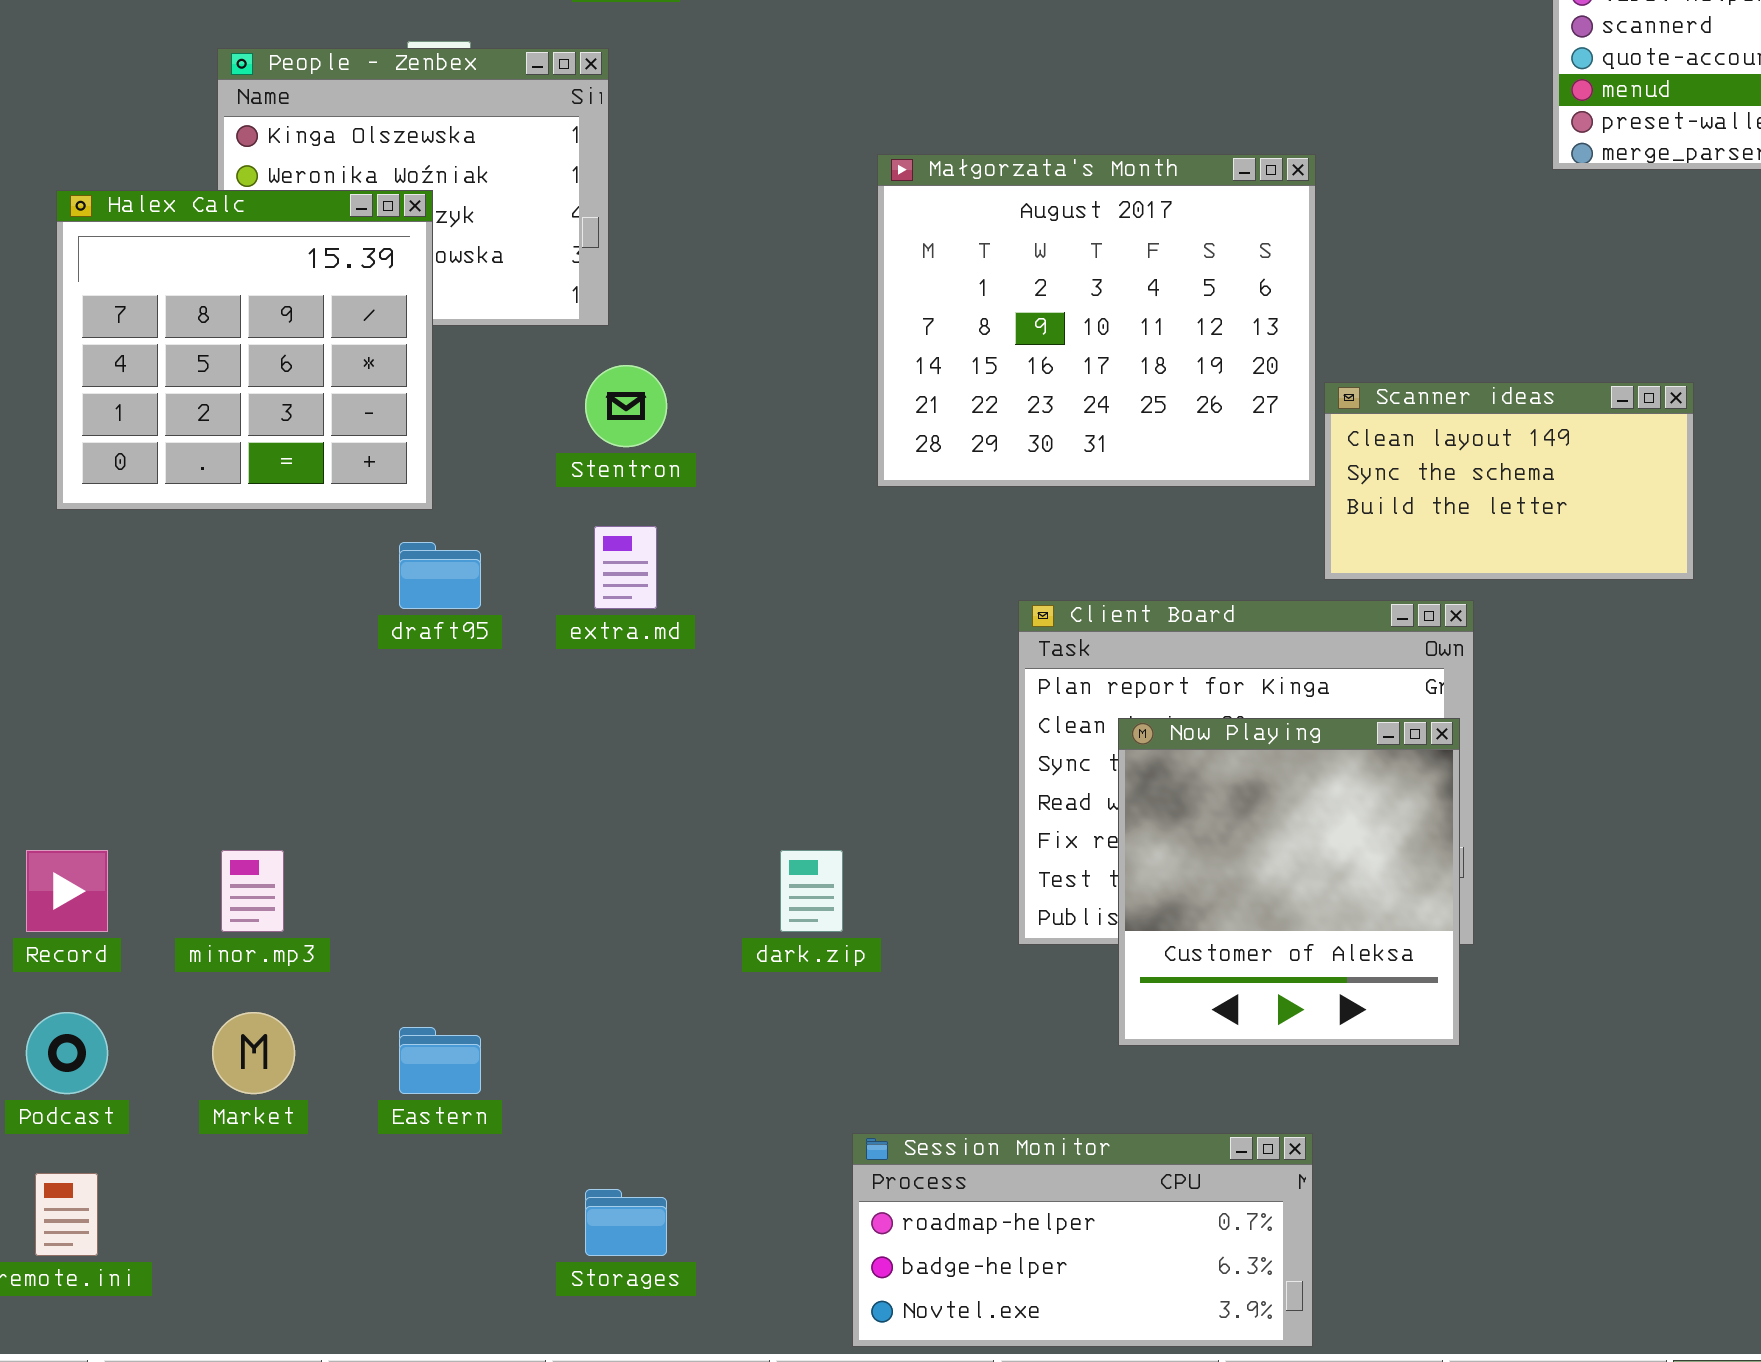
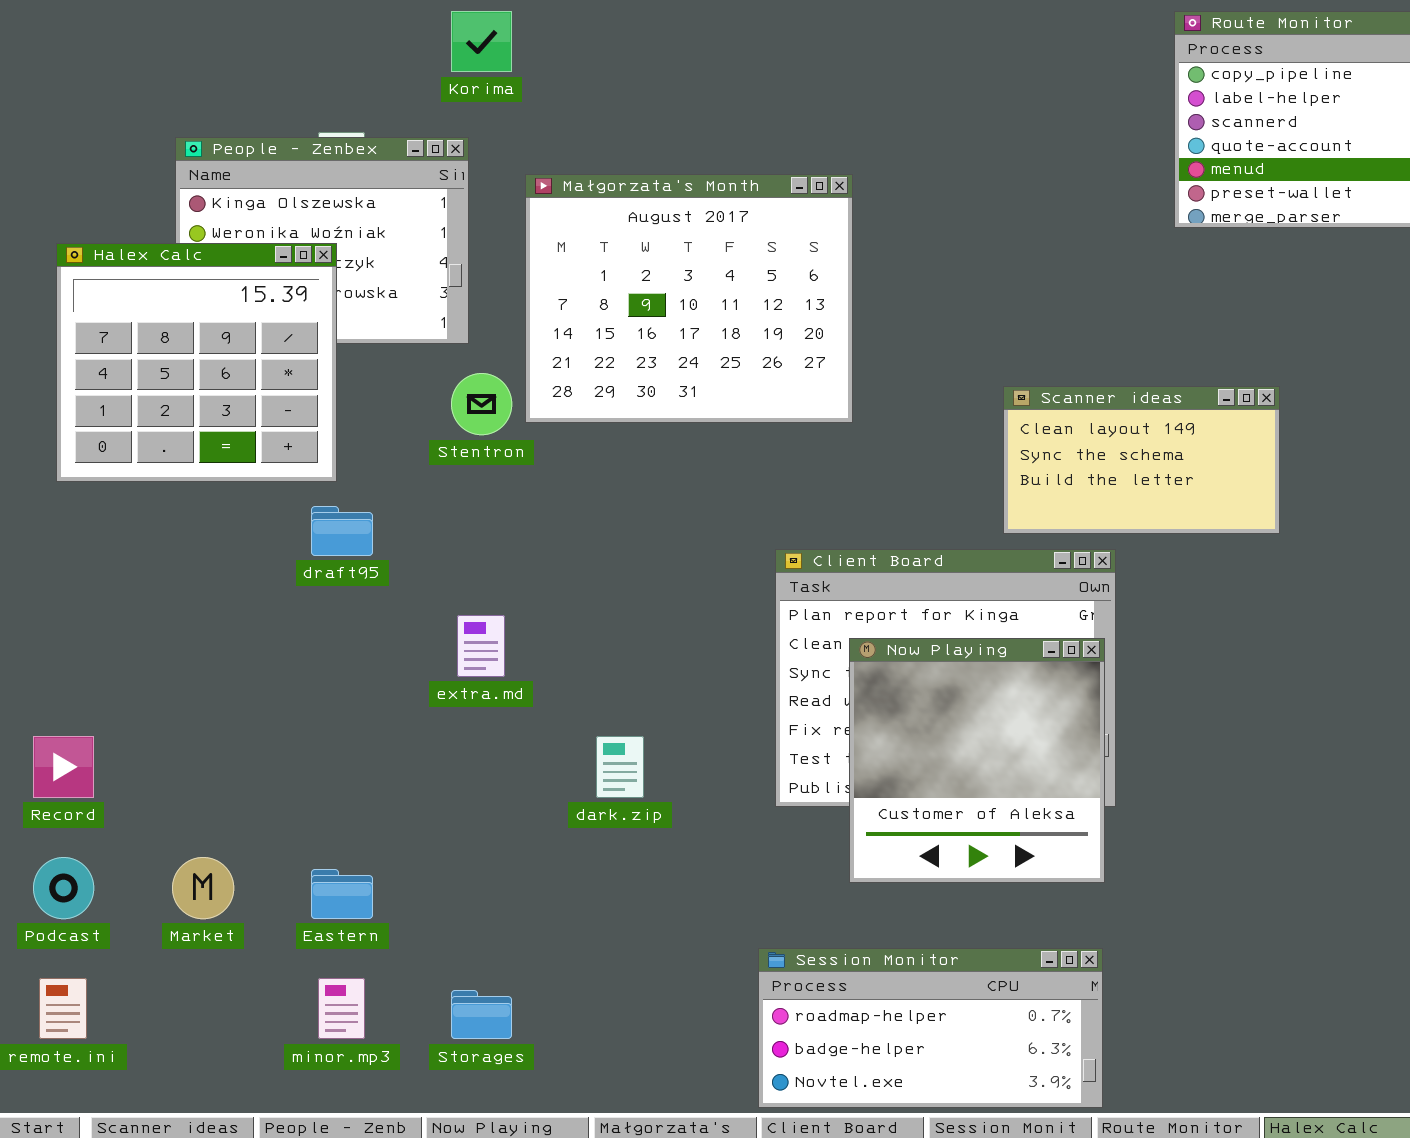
Małgorzata's Month: [877,154,1316,487] -> [525,174,853,423], moved
extra.md: [594,526,657,609] -> [457,615,505,677], moved
minor.mp3: [221,850,284,932] -> [318,978,365,1039], moved
Session Monitor: [852,1133,1313,1347] -> [758,948,1103,1108], moved

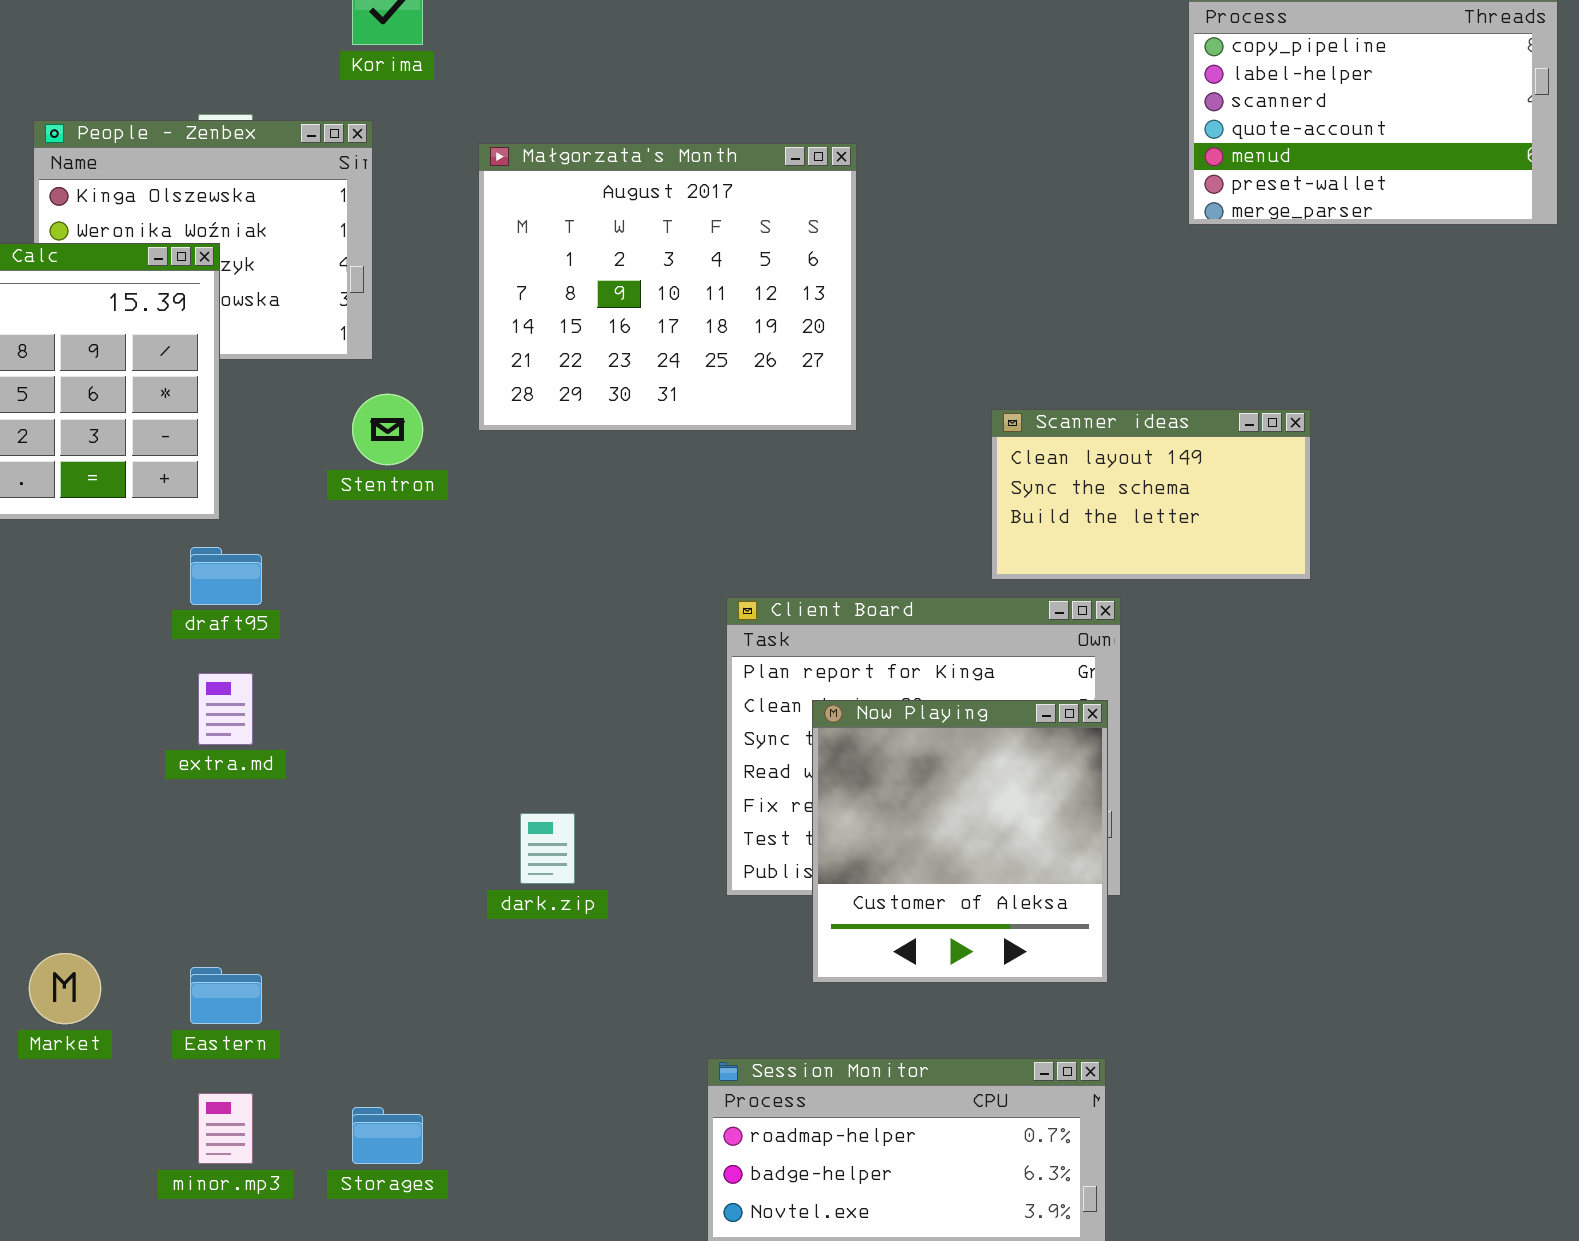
Małgorzata's Month: [525,174,853,423] -> [478,143,857,431], moved
extra.md: [457,615,505,677] -> [198,673,253,745], moved

